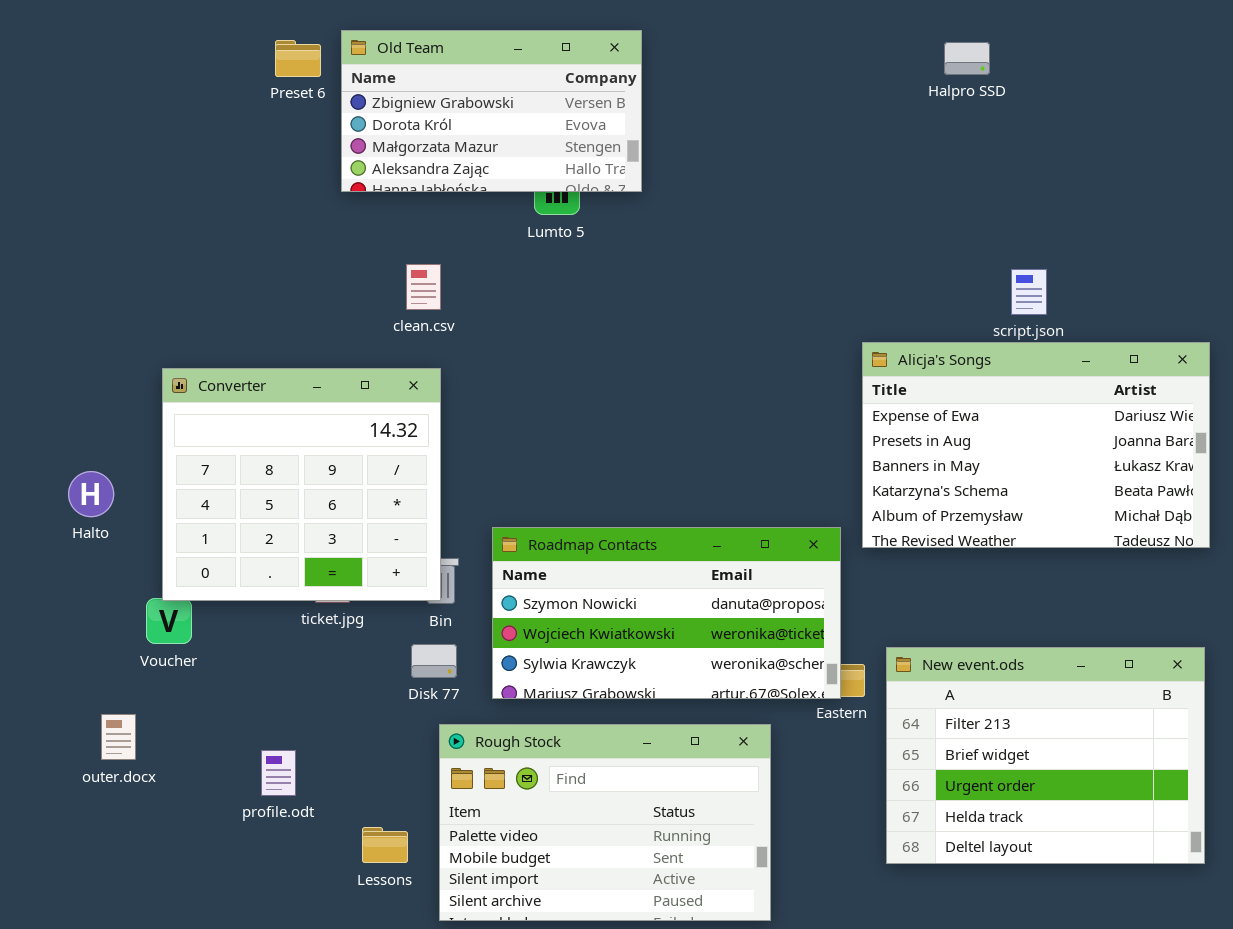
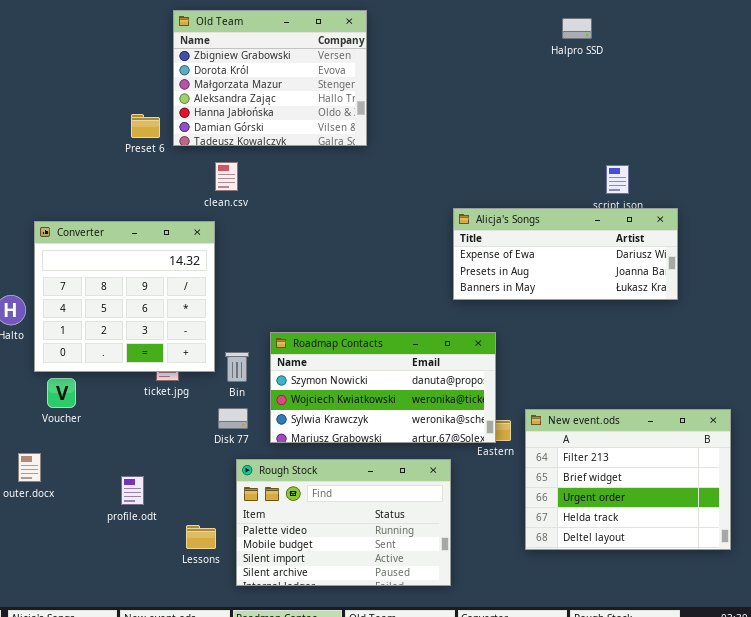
Old Team: [341,30,642,192] -> [173,10,367,146], resized
Preset 6: [275,40,321,77] -> [131,114,160,138], moved
Alicja's Songs: [862,342,1210,548] -> [453,208,678,300], moved, resized
Converter: [162,368,441,601] -> [34,221,215,372], moved

